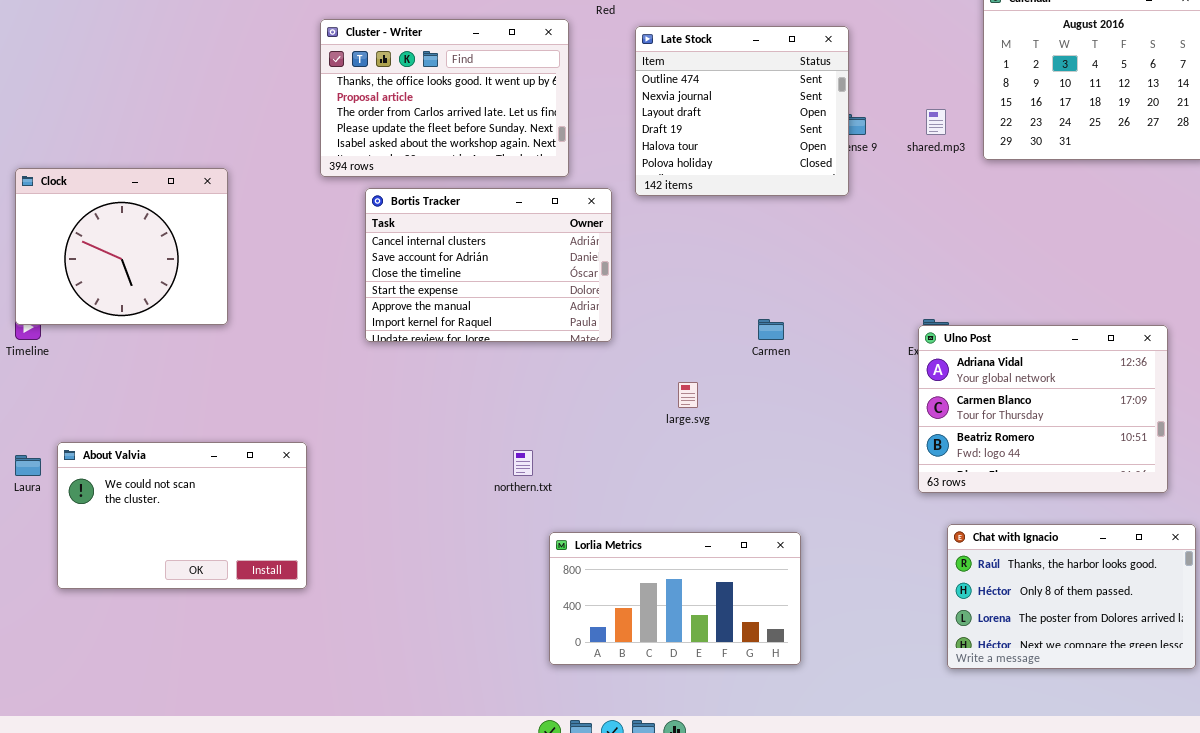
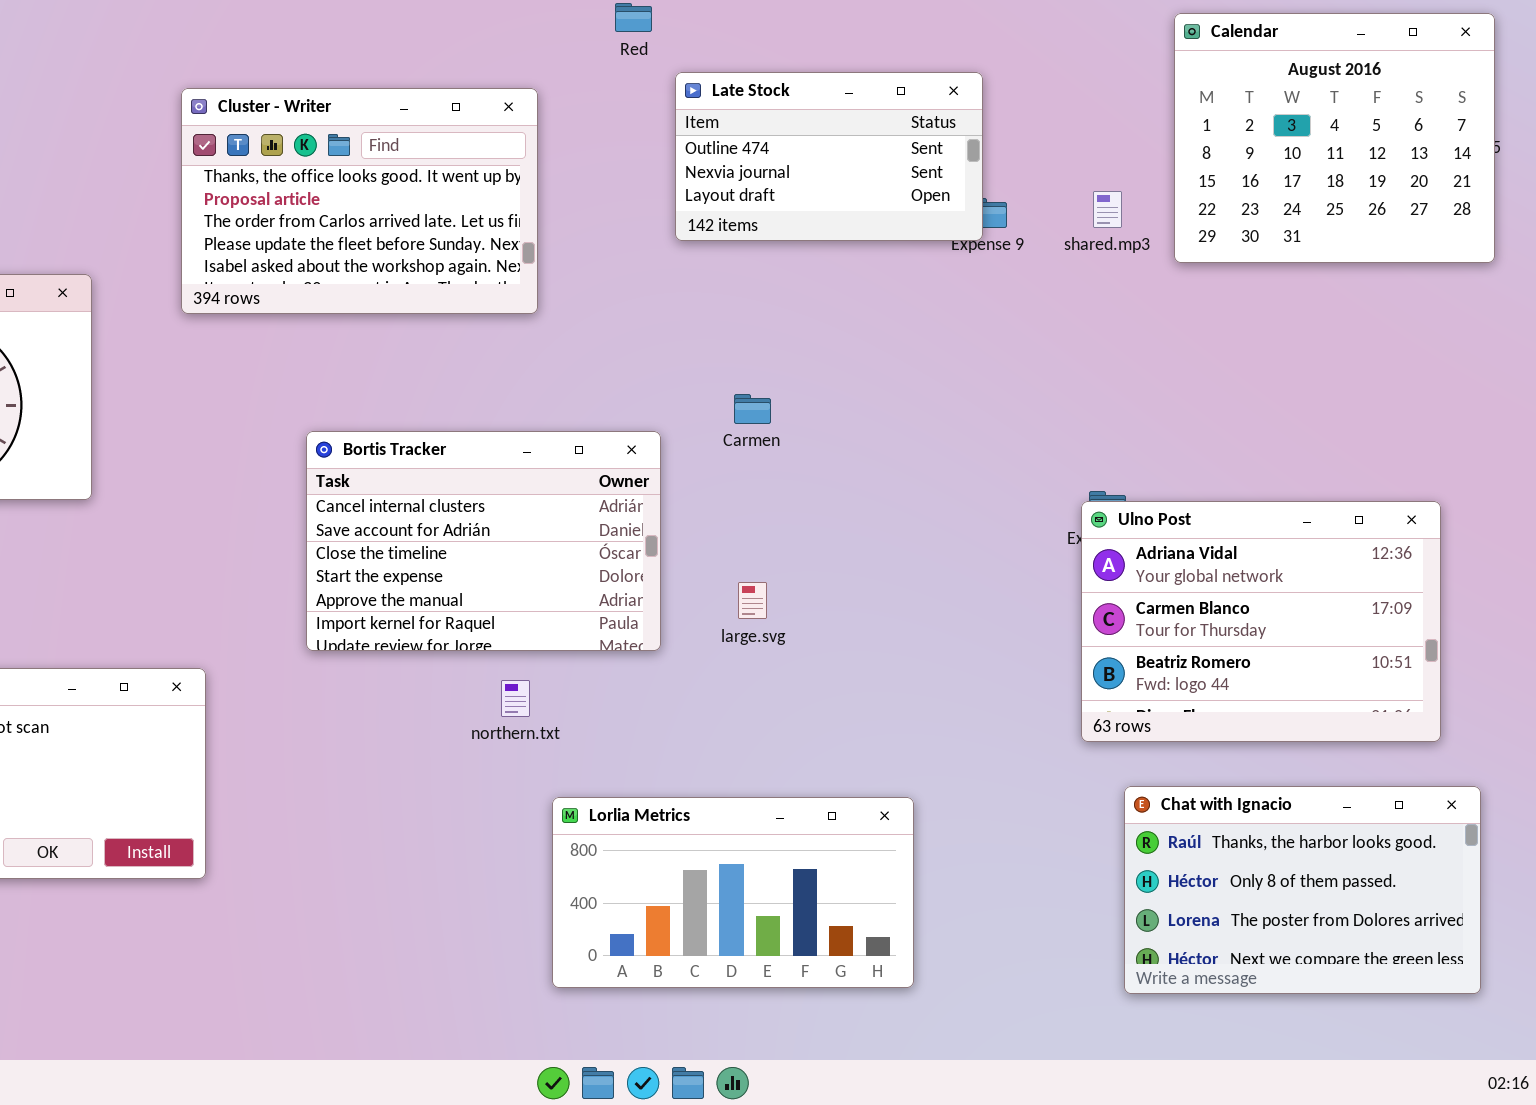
Cluster - Writer: [320,19,569,177] -> [181,88,538,314], moved
Late Stock: [635,26,849,196] -> [675,72,983,241], resized
Bortis Tracker: [365,188,612,342] -> [306,431,661,651], moved
Carmen: [758,319,784,340] -> [734,394,771,424], moved

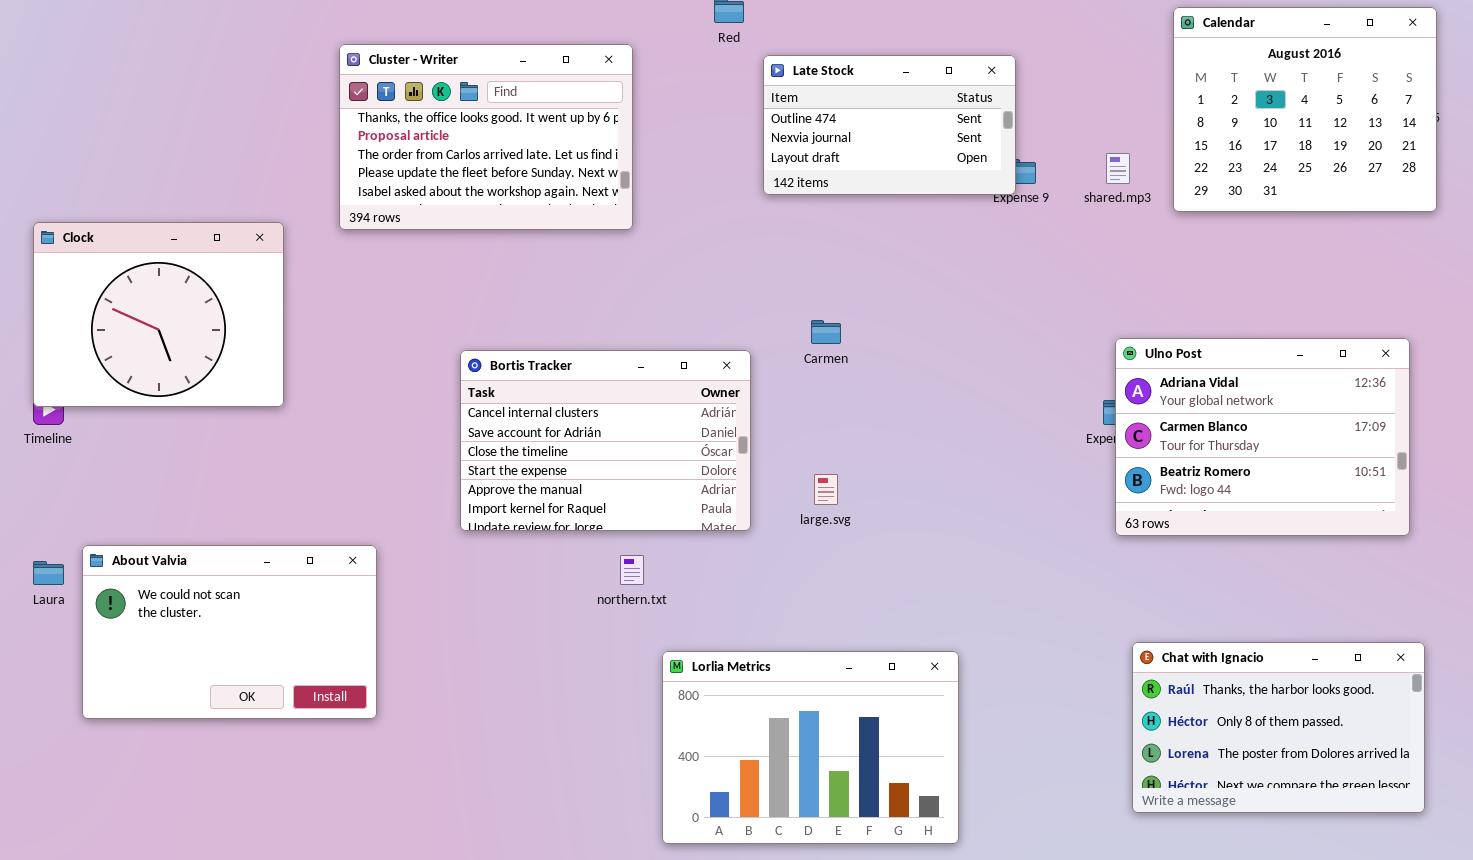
Cluster - Writer: [181,88,538,314] -> [339,44,633,230], moved
Ulno Post: [1081,501,1441,742] -> [1115,338,1410,536], moved
Lorlia Metrics: [552,797,914,988] -> [662,651,959,844], resized

